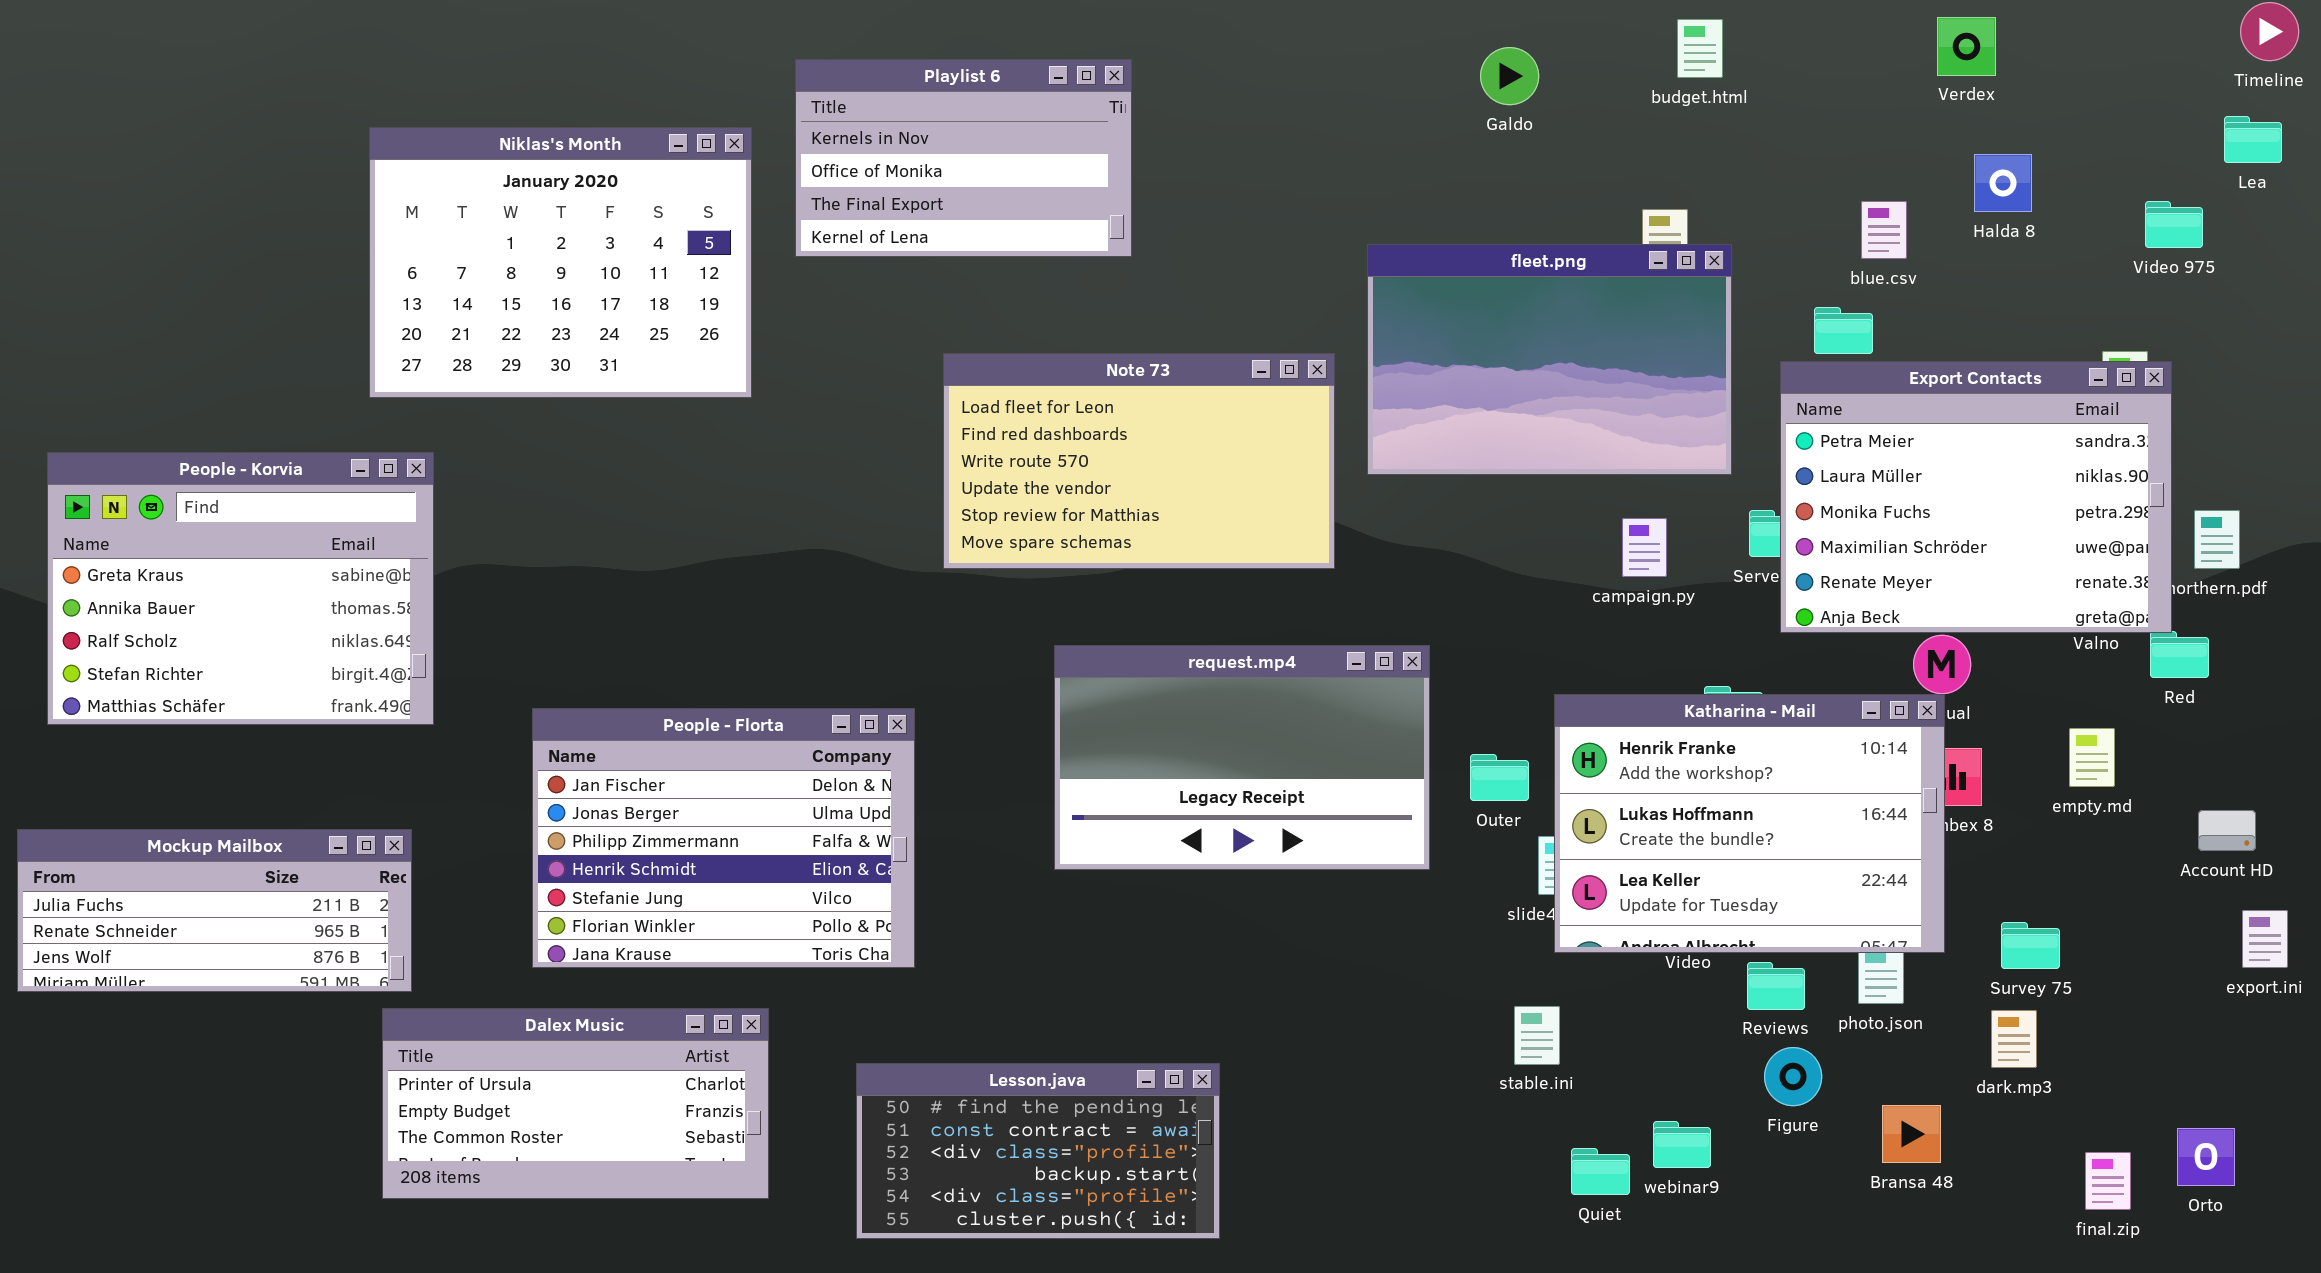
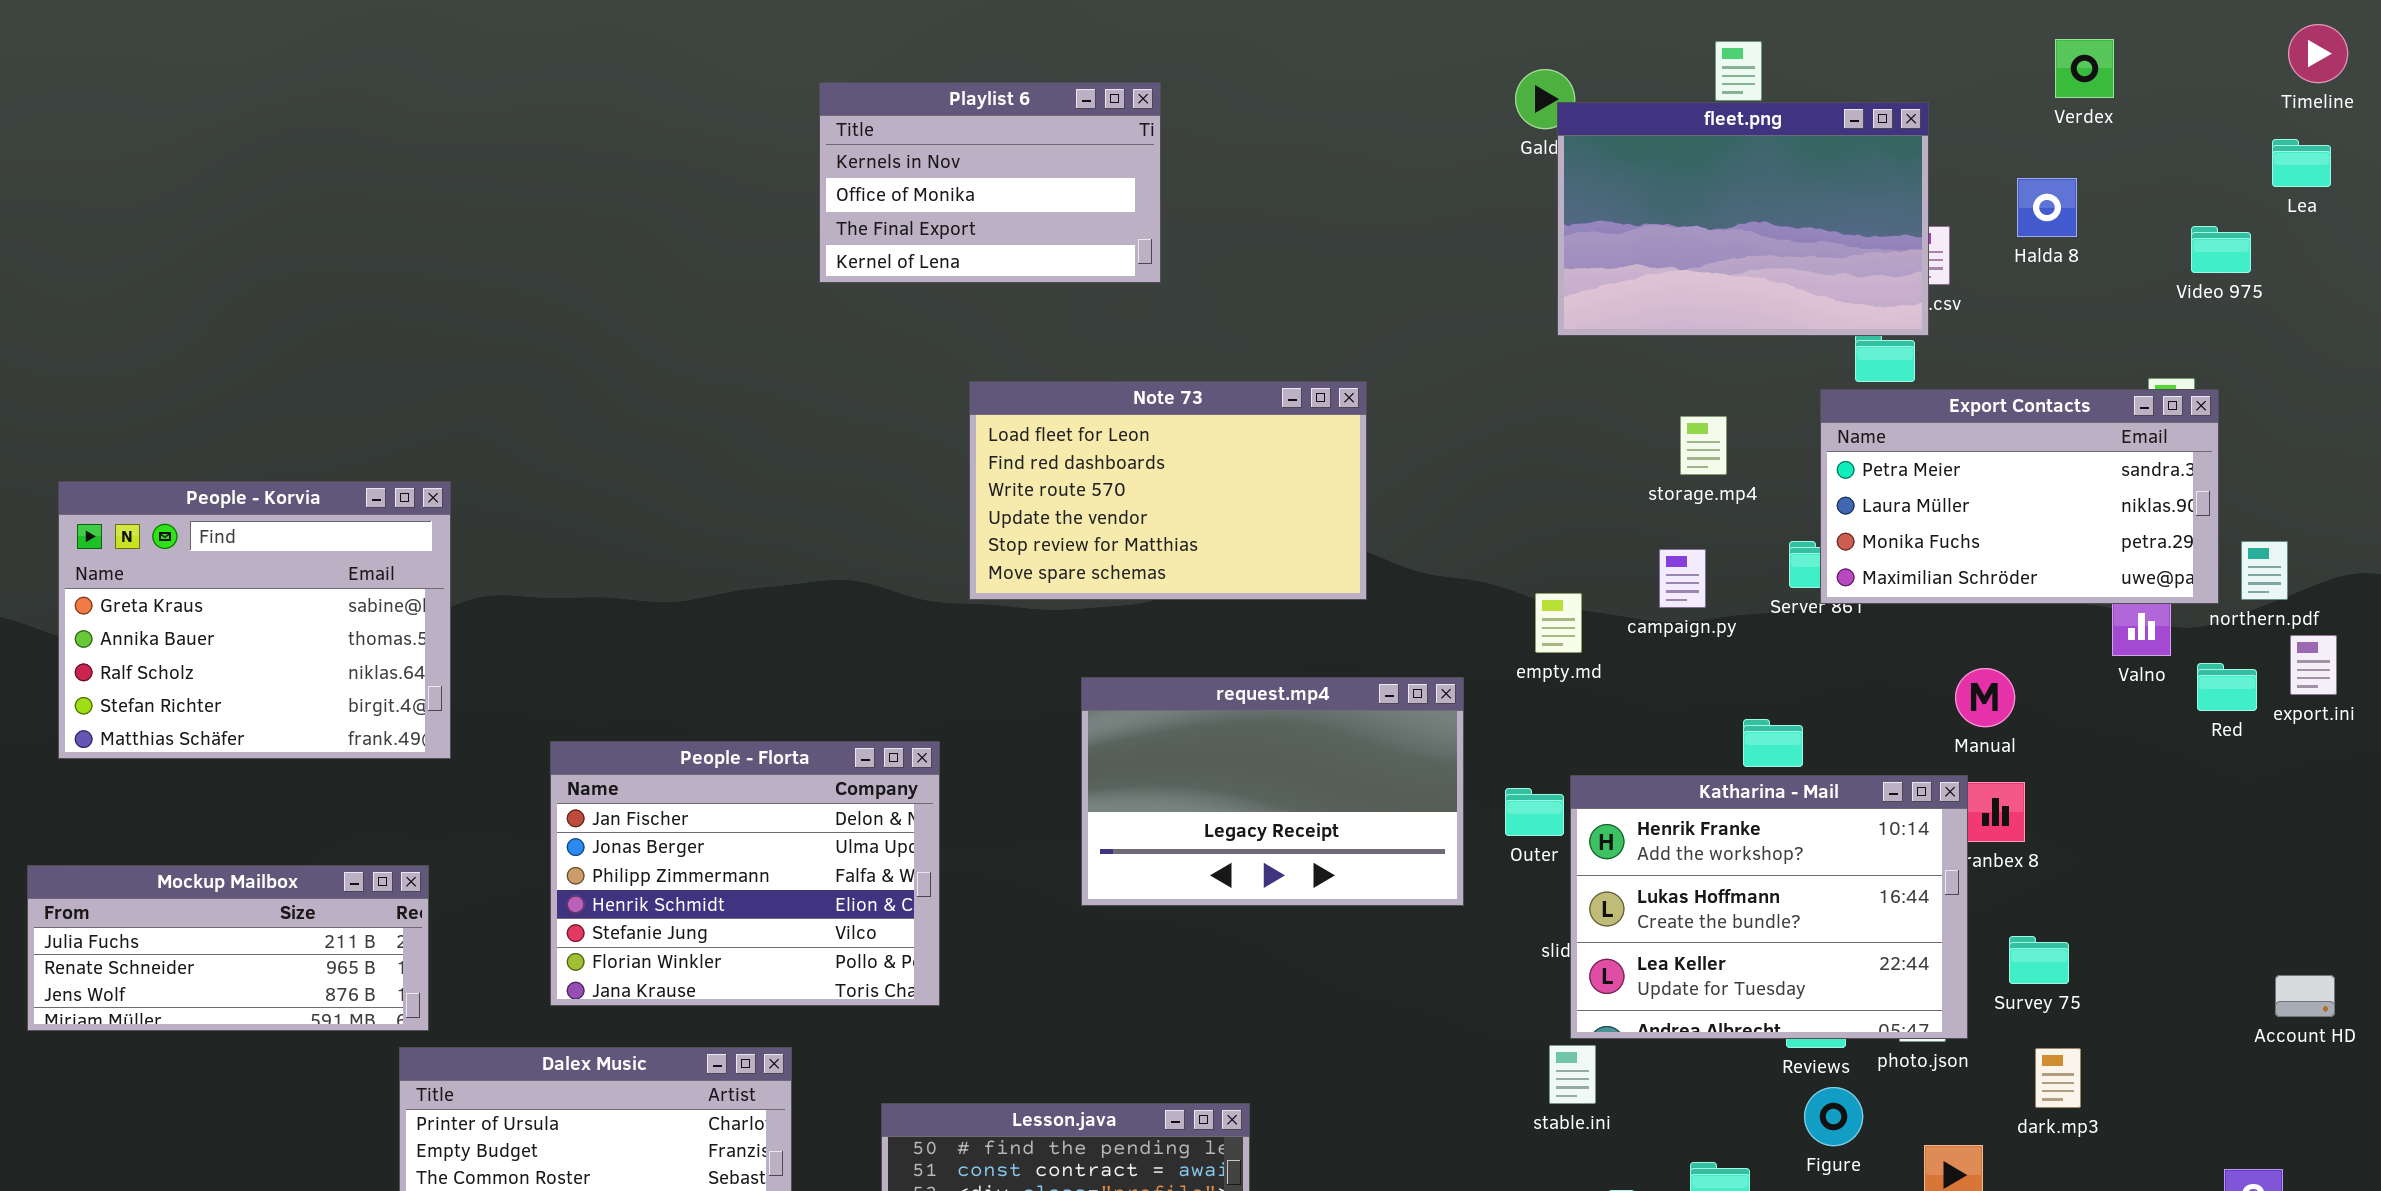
Verdex: [1937,17,1996,76] -> [2055,39,2114,98], moved
Niklas's Month: [369,127,752,398] -> none, closed
fleet.png: [1367,244,1732,475] -> [1557,102,1929,336], moved
Export Contacts: [1780,361,2172,633] -> [1820,389,2219,604], resized
Katharina - Mail: [1554,694,1945,953] -> [1570,775,1968,1039], moved
empty.md: [2069,728,2115,787] -> [1535,593,1582,653], moved
Account HD: [2198,810,2256,851] -> [2275,975,2335,1017], moved
export.ini: [2242,910,2288,968] -> [2290,635,2337,695], moved
Survey 75: [2001,922,2060,969] -> [2009,936,2069,984], moved

